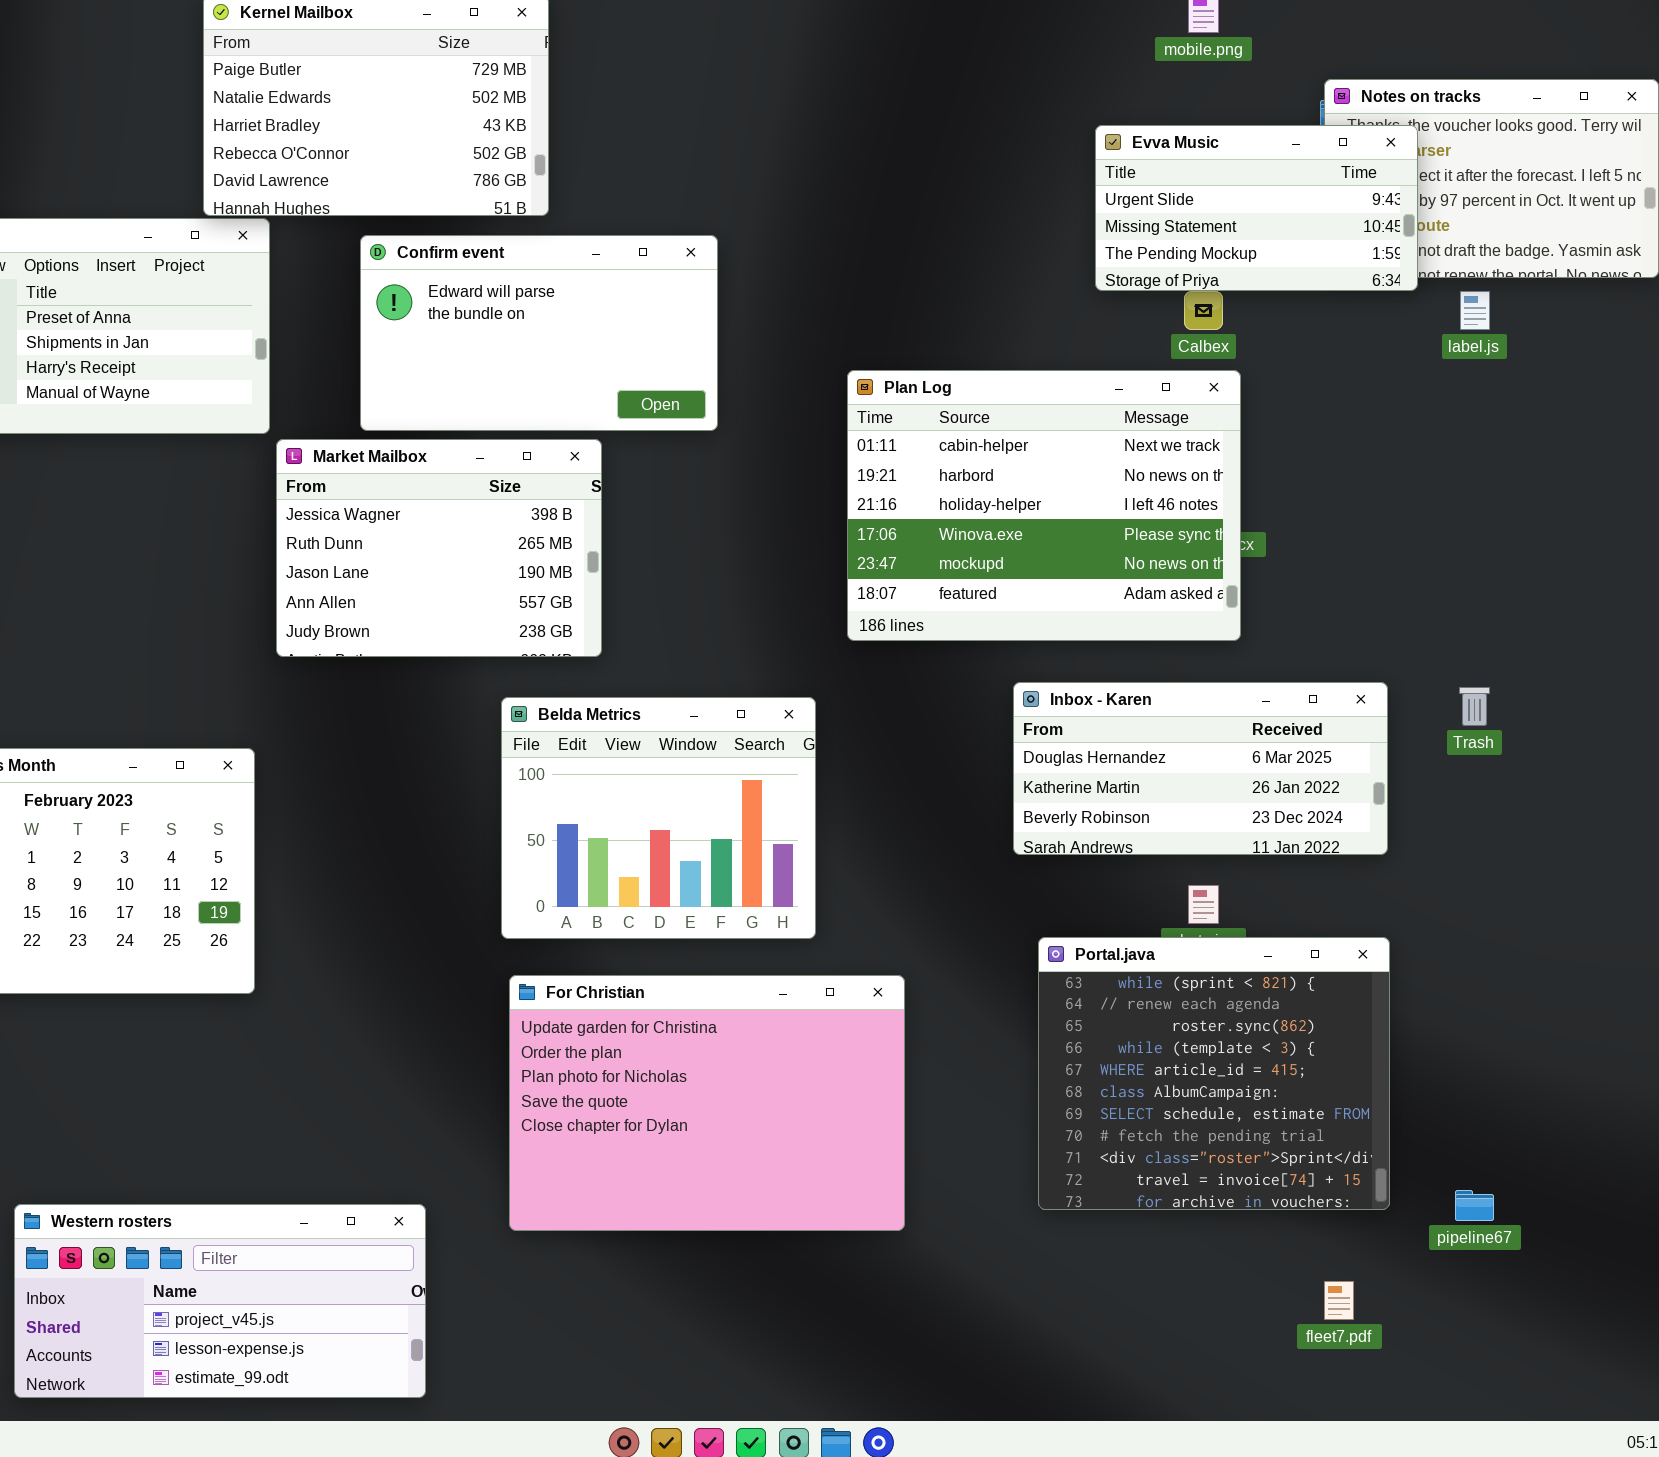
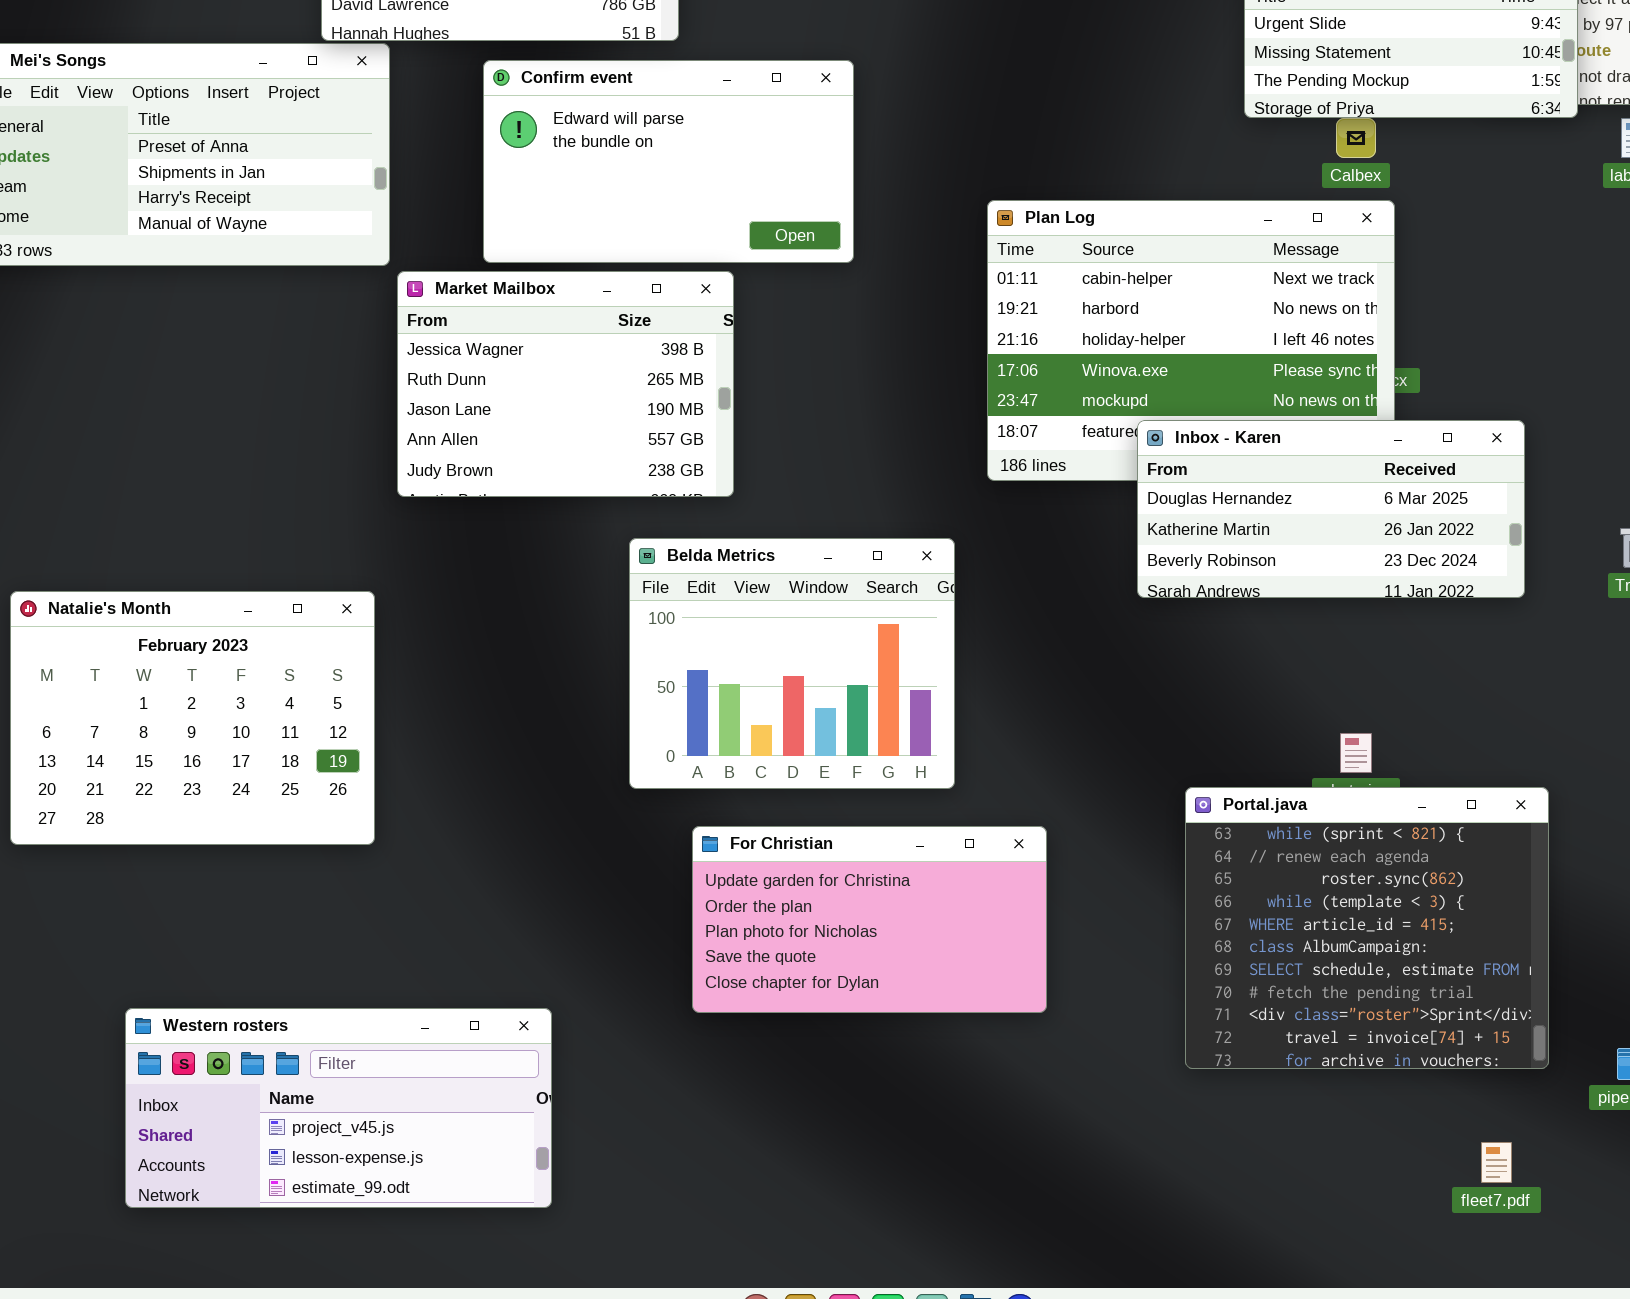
Inbox - Karen: [1013,682,1388,855] -> [1137,420,1525,598], moved
For Christian: [509,975,905,1231] -> [692,826,1047,1013], resized
Western rosters: [14,1204,426,1398] -> [125,1008,552,1208], moved

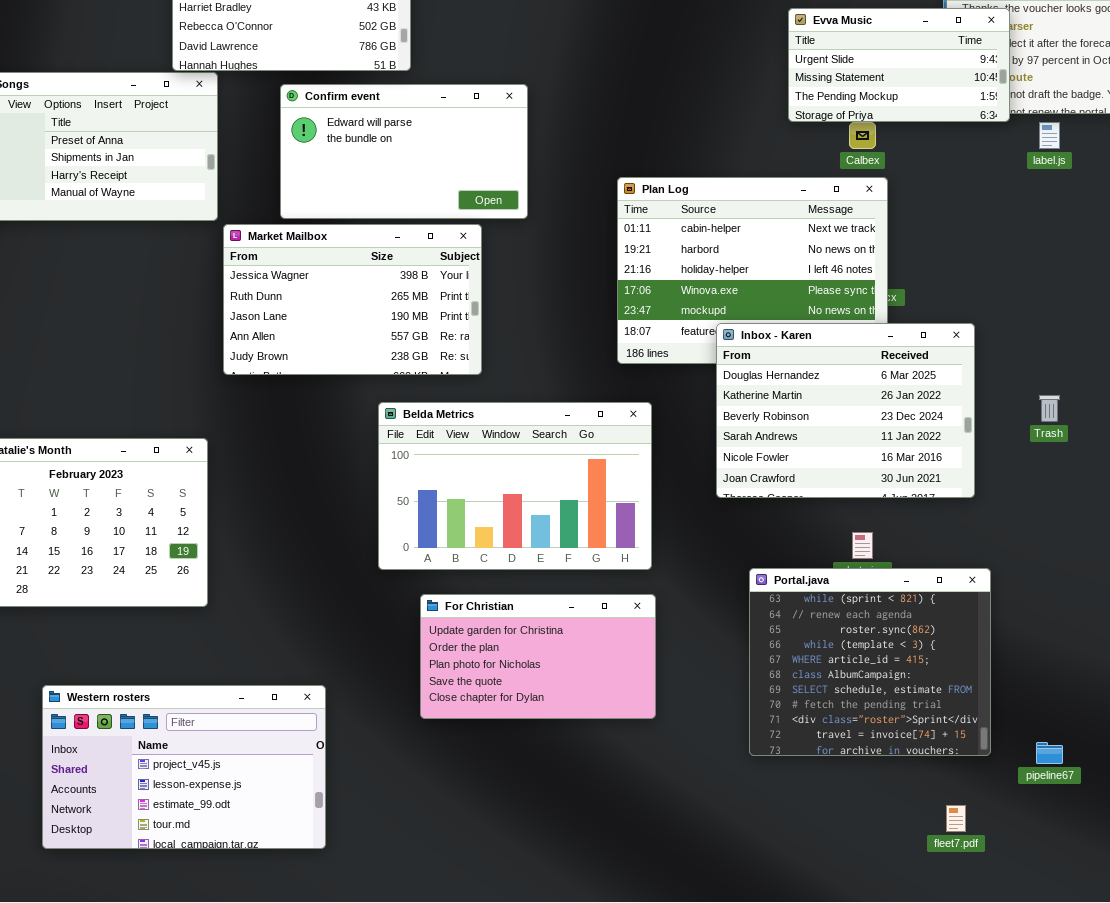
Market Mailbox: [397,271,734,497] -> [223,224,482,375], resized
Inbox - Karen: [1137,420,1525,598] -> [716,323,975,498], resized
Belda Metrics: [629,538,955,789] -> [378,402,652,570], resized
Western rosters: [125,1008,552,1208] -> [42,685,326,849], resized

